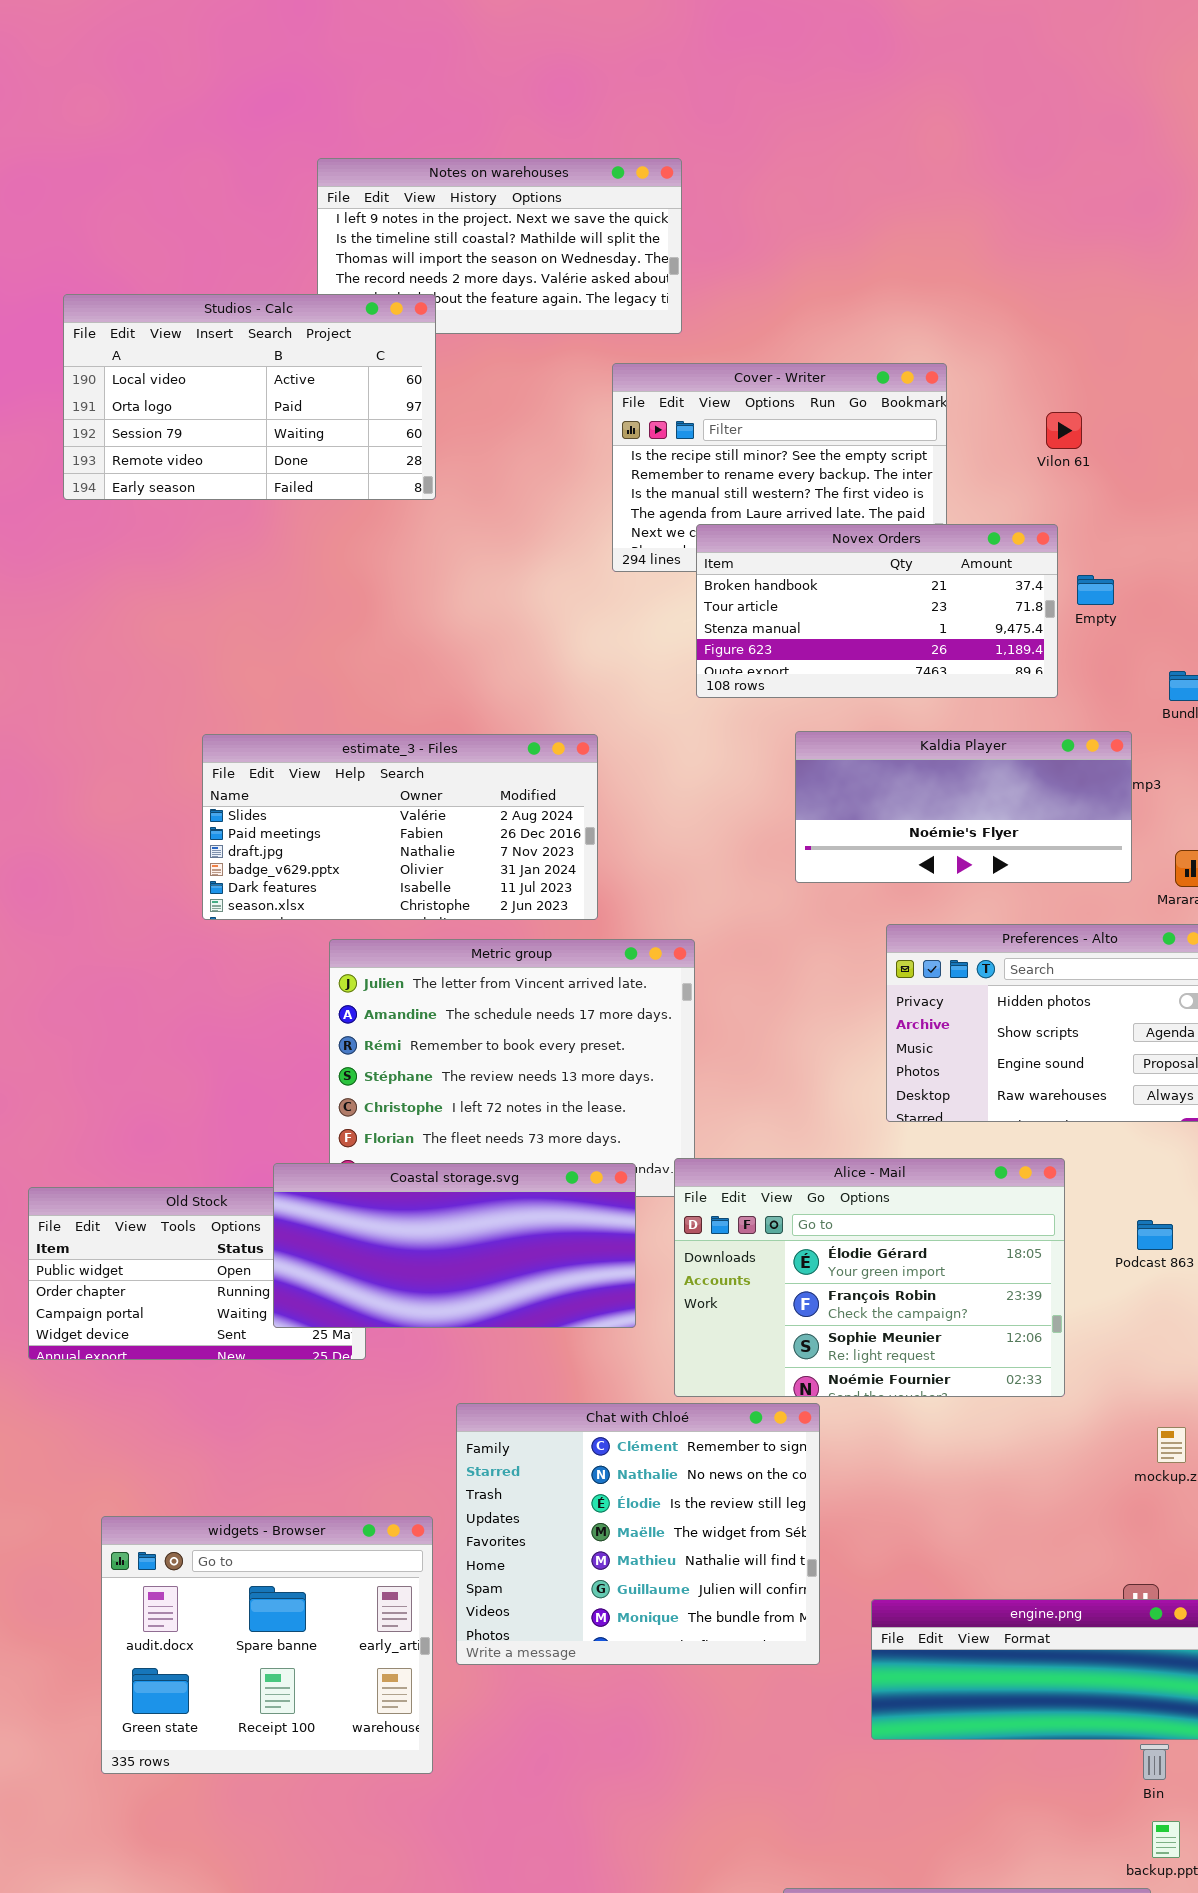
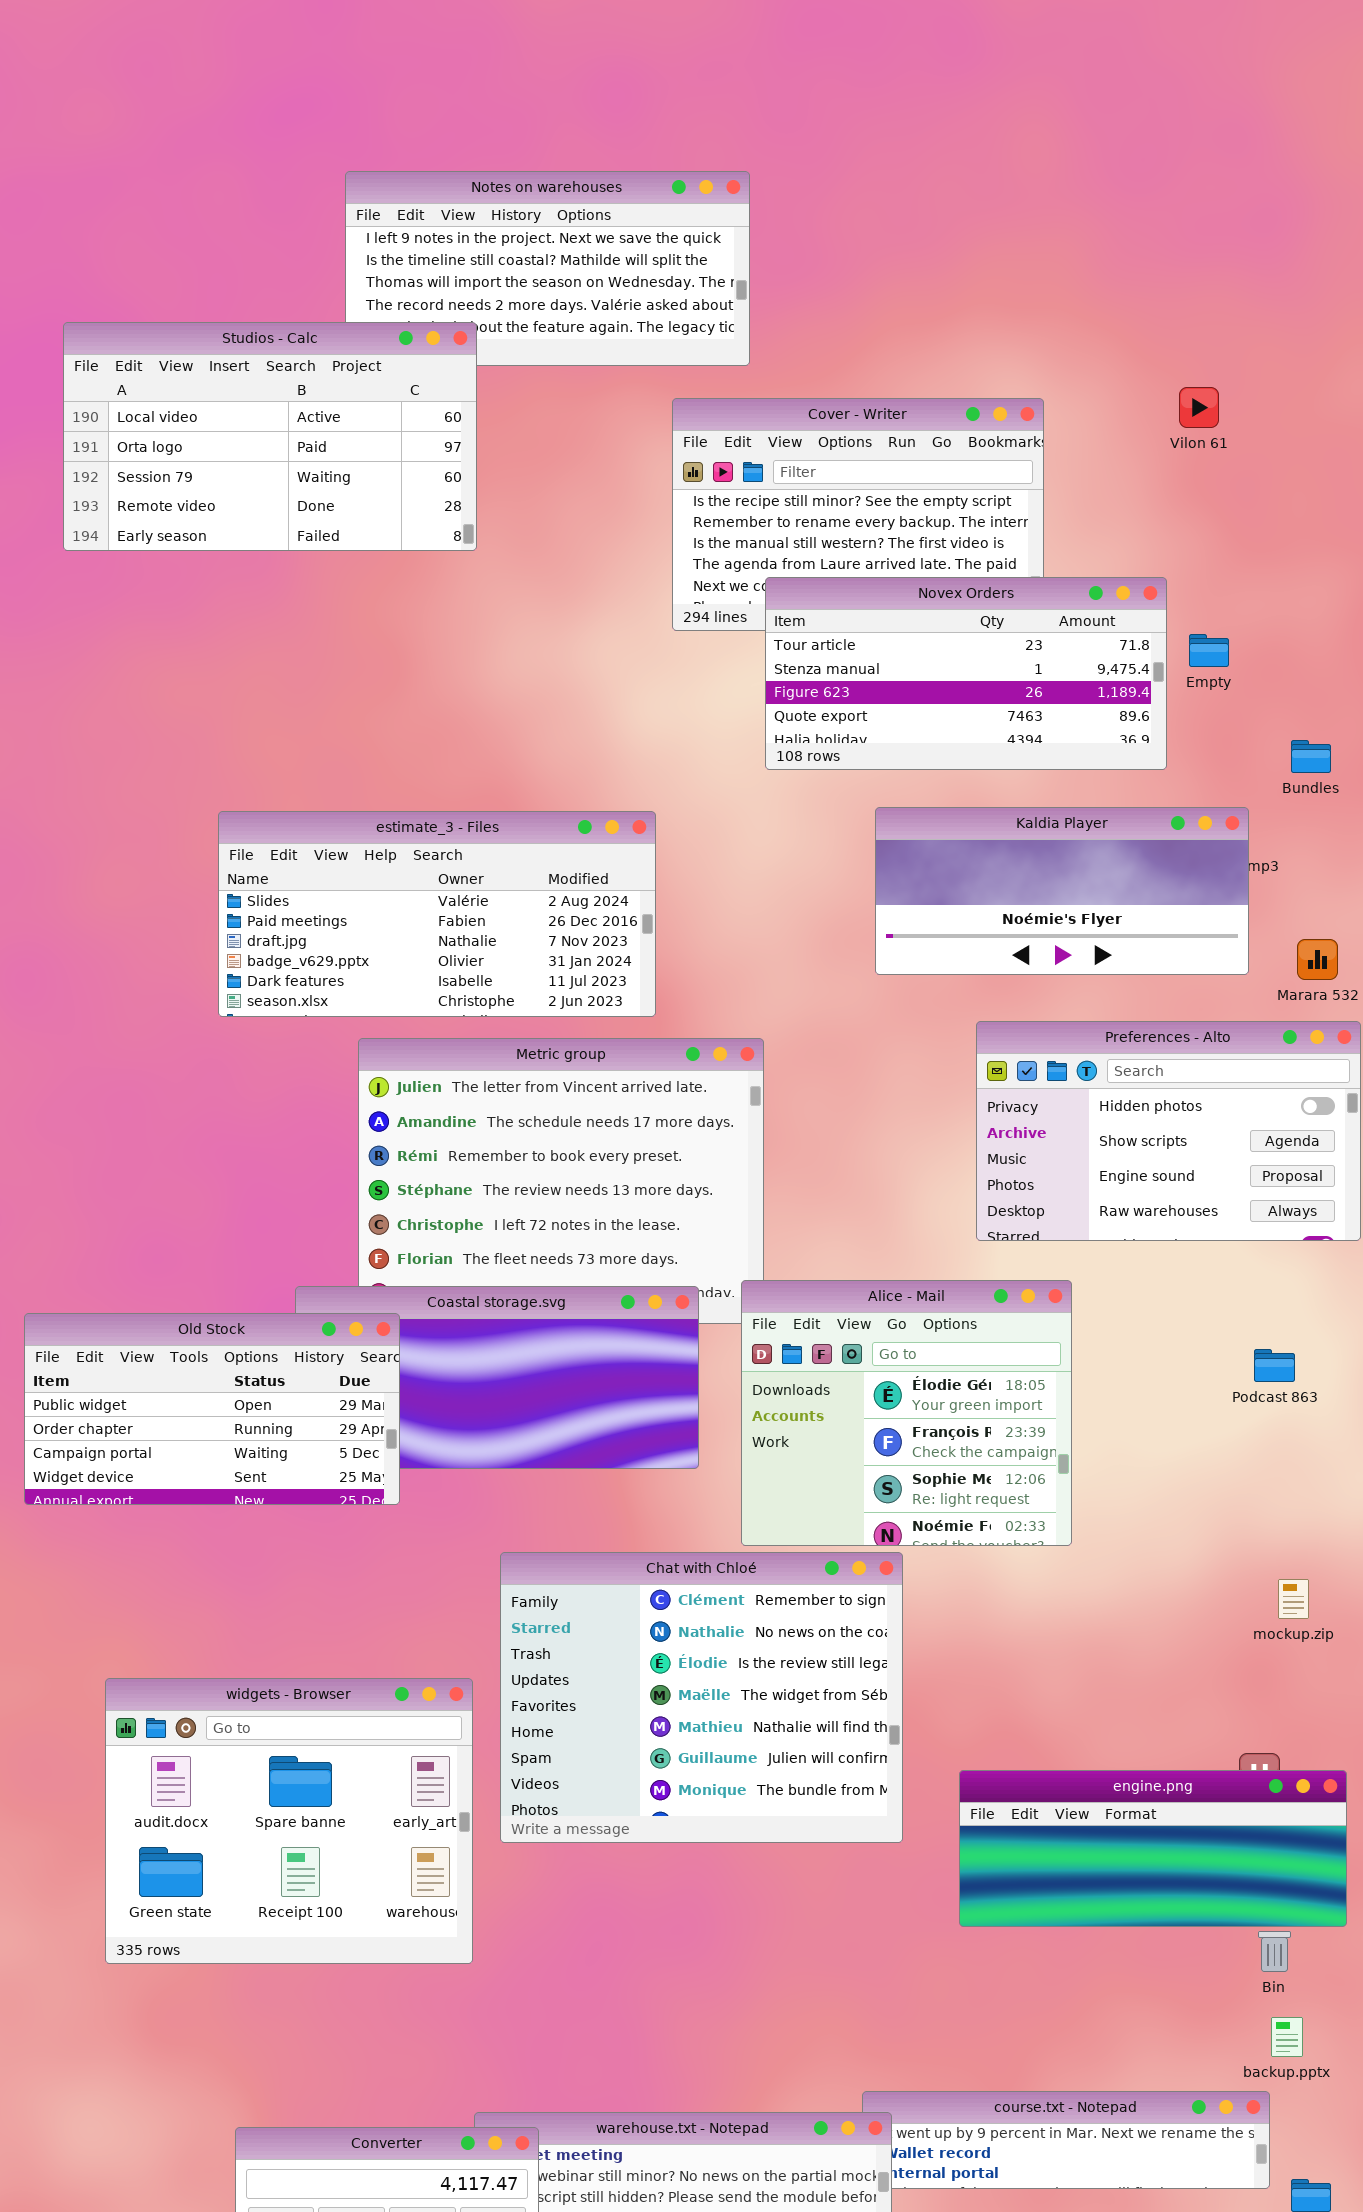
Vilon 61: [1046,412,1082,449] -> [1179,387,1219,428], moved
Novex Orders: [696,524,1058,698] -> [765,577,1167,770], scrolled down 1 row
Alice - Mail: [674,1158,1065,1397] -> [741,1280,1072,1546], resized
Old Stock: [28,1187,366,1360] -> [24,1313,400,1505], raised

